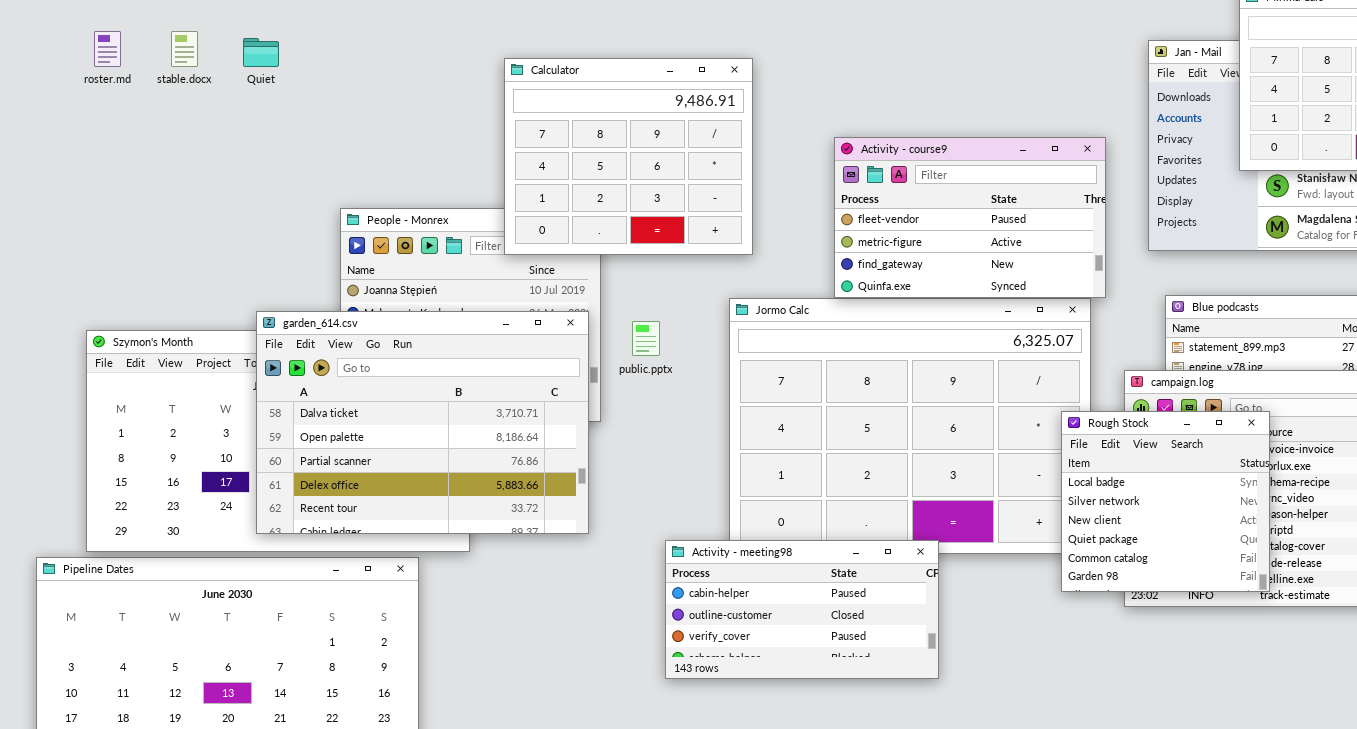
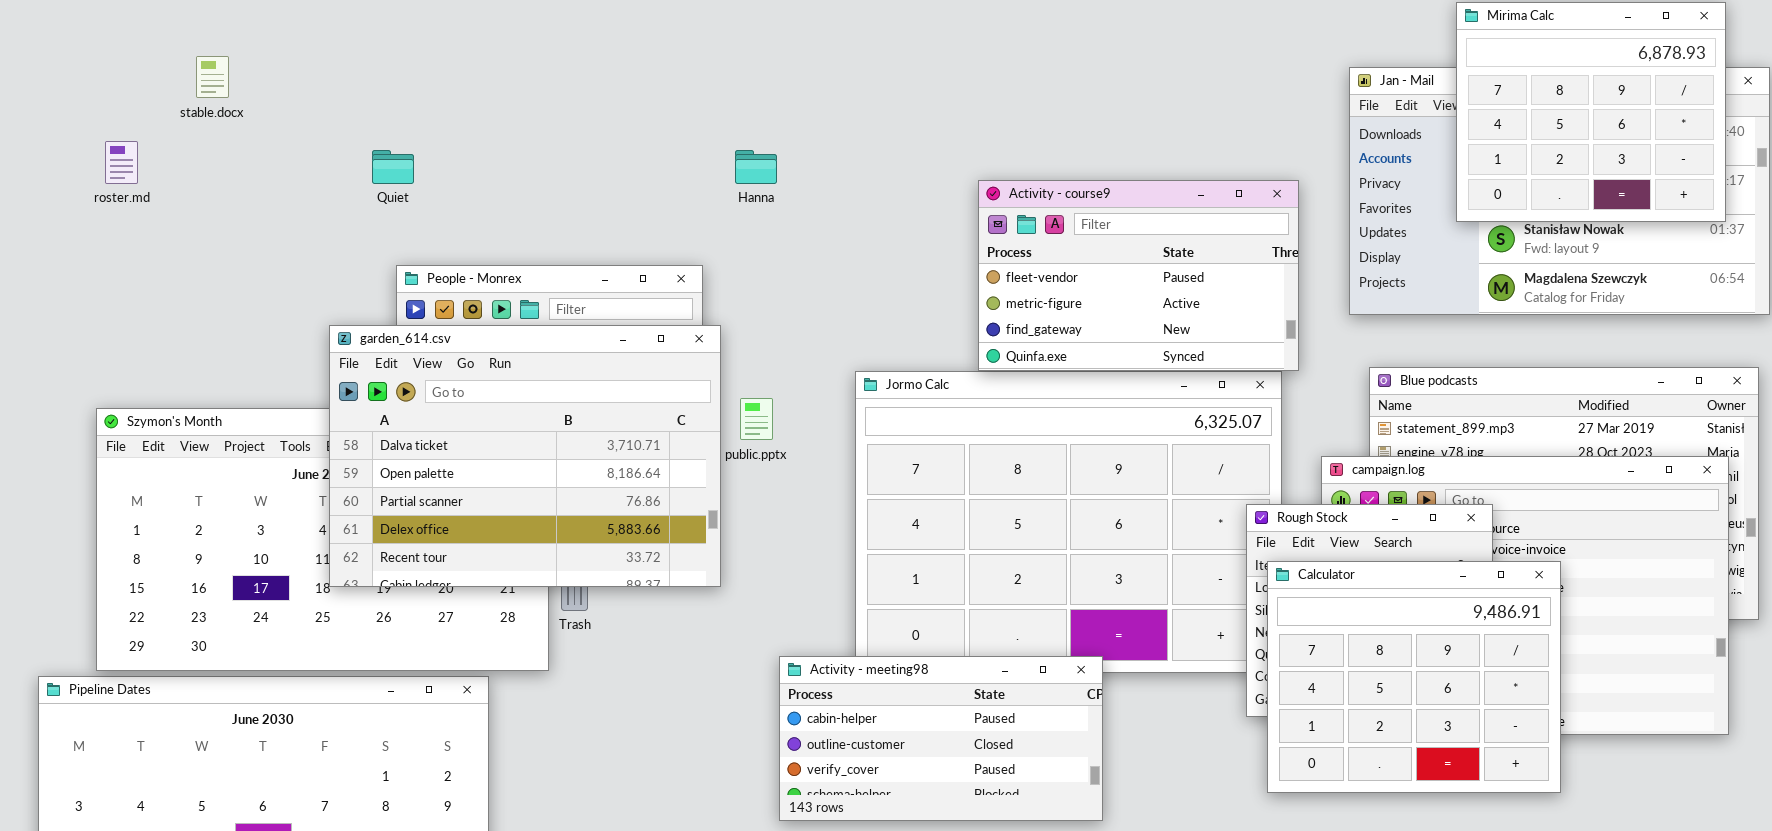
roster.md: [94,31,121,67] -> [105,141,138,184], moved
Quiet: [243,38,279,67] -> [372,150,414,184], moved
Calculator: [504,58,753,255] -> [1267,561,1561,793], moved
garden_614.csv: [256,311,589,534] -> [329,325,721,587], moved

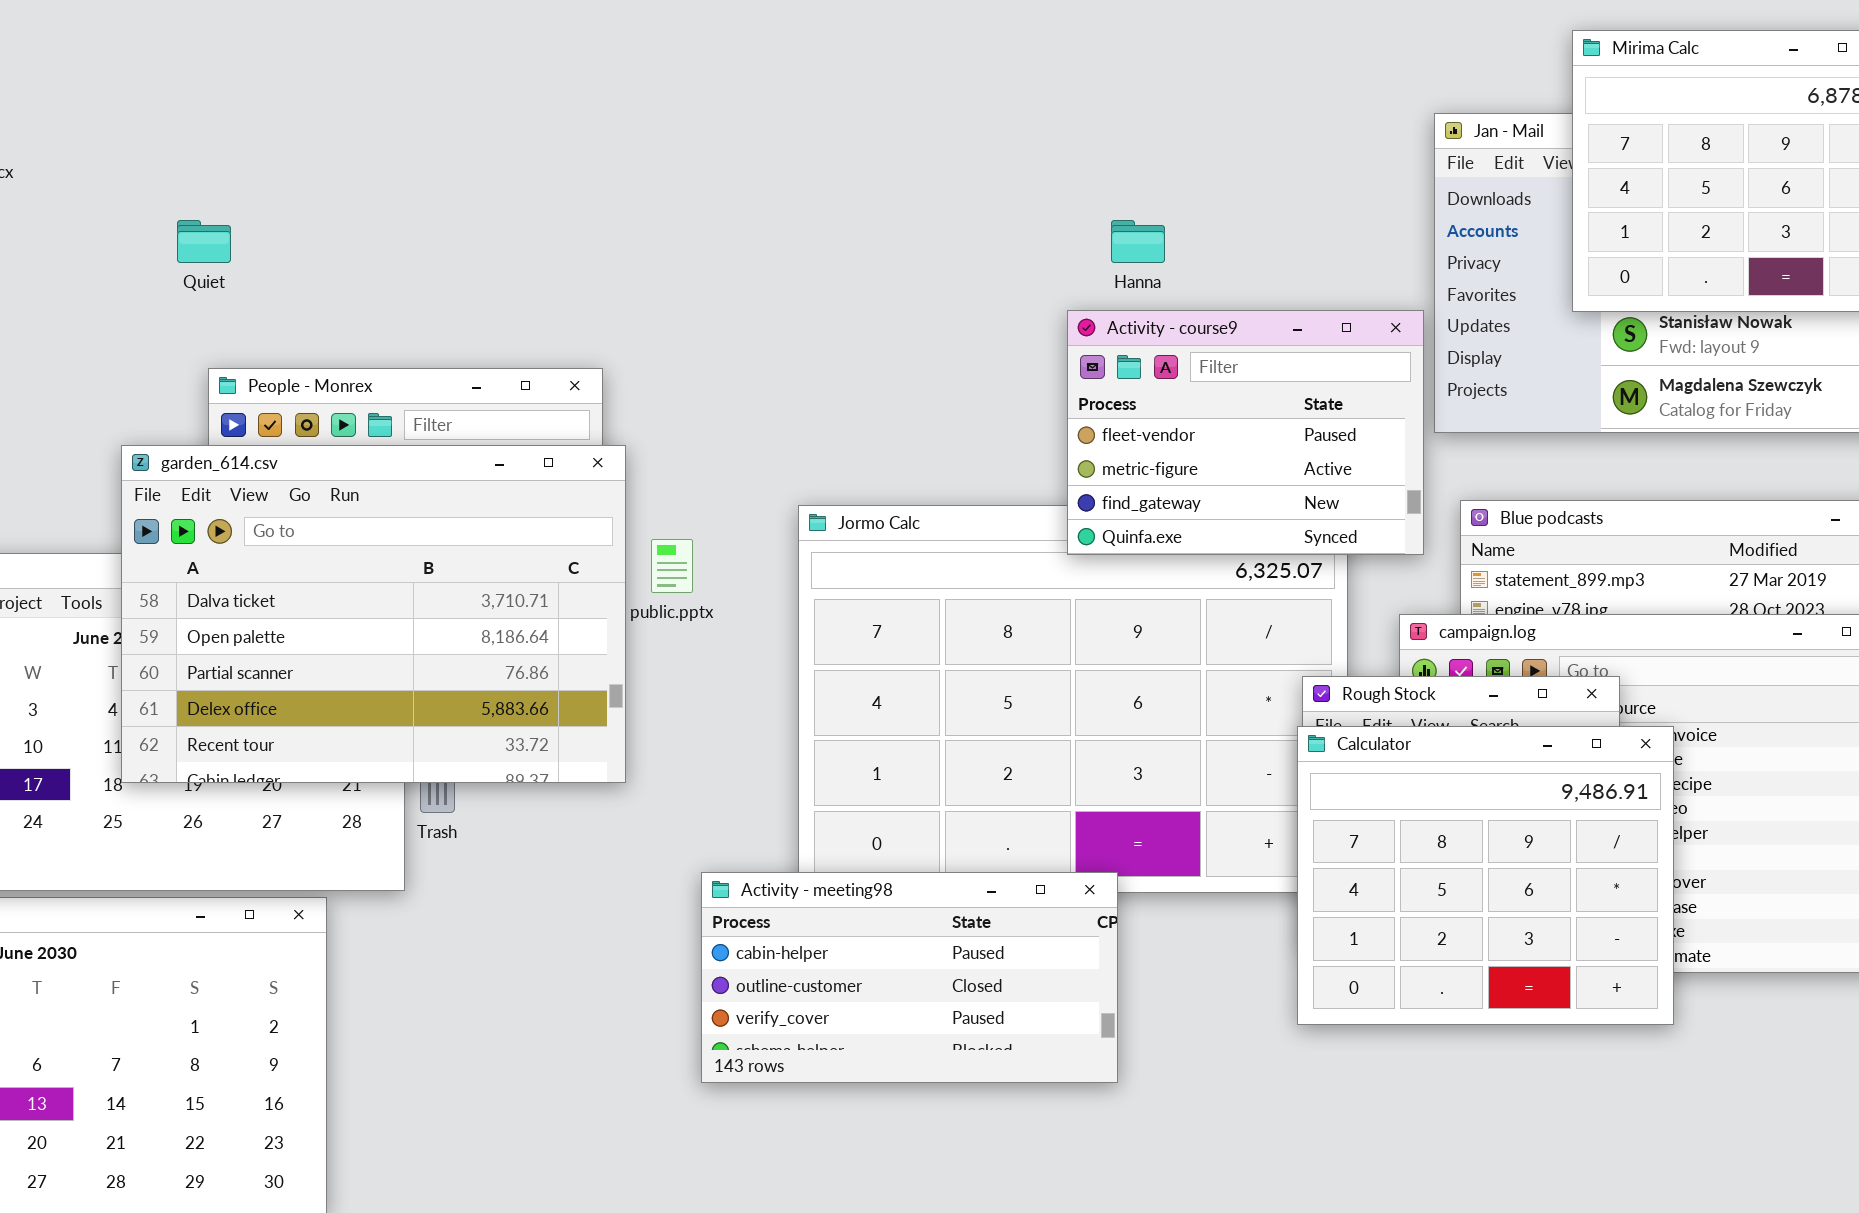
Hanna: [735,150,777,184] -> [1111,220,1165,263], moved
Activity - course9: [978,180,1299,371] -> [1067,310,1424,555], moved, resized
Calculator: [1267,561,1561,793] -> [1297,726,1674,1025], moved

